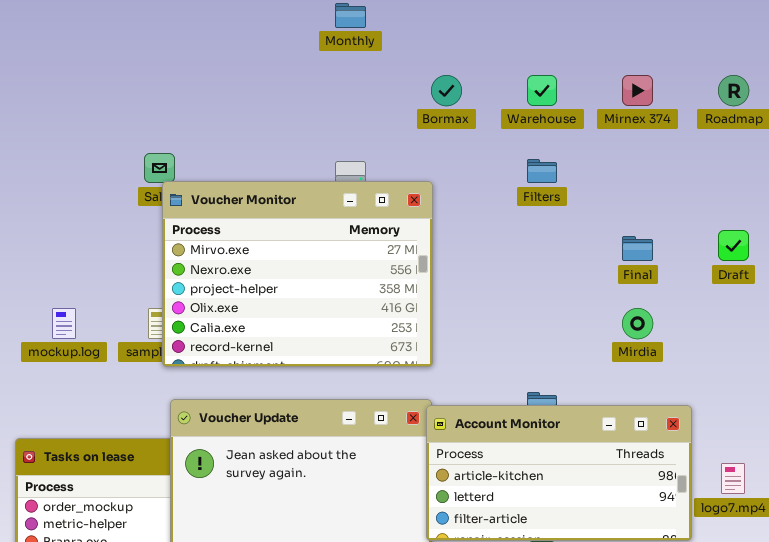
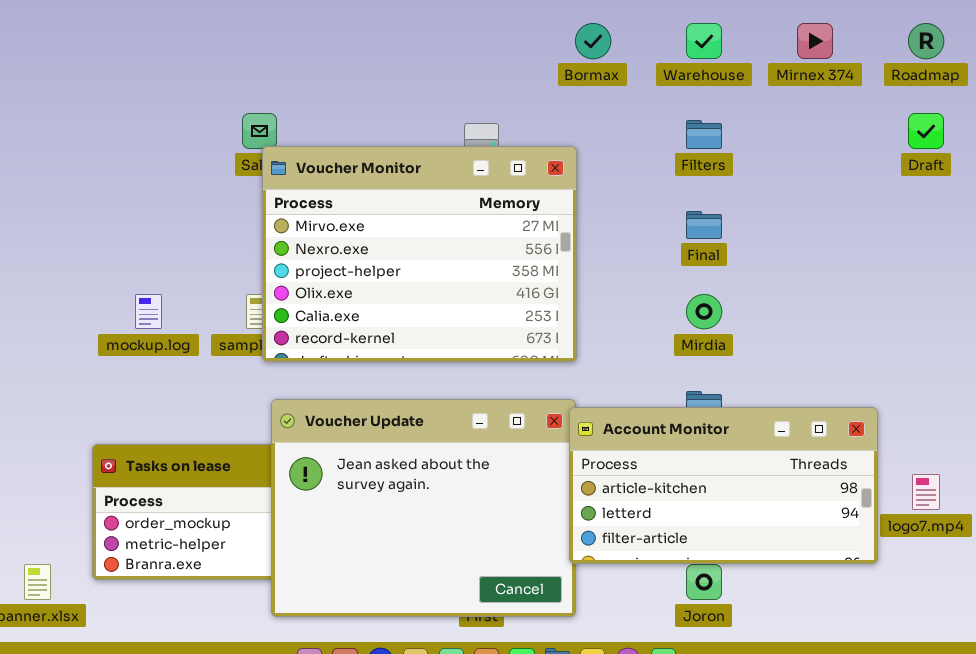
Draft: [718,230,749,261] -> [908,113,944,149], moved
Final: [622,236,653,261] -> [686,211,722,239], moved
Mirdia: [622,308,653,339] -> [686,294,722,329], moved

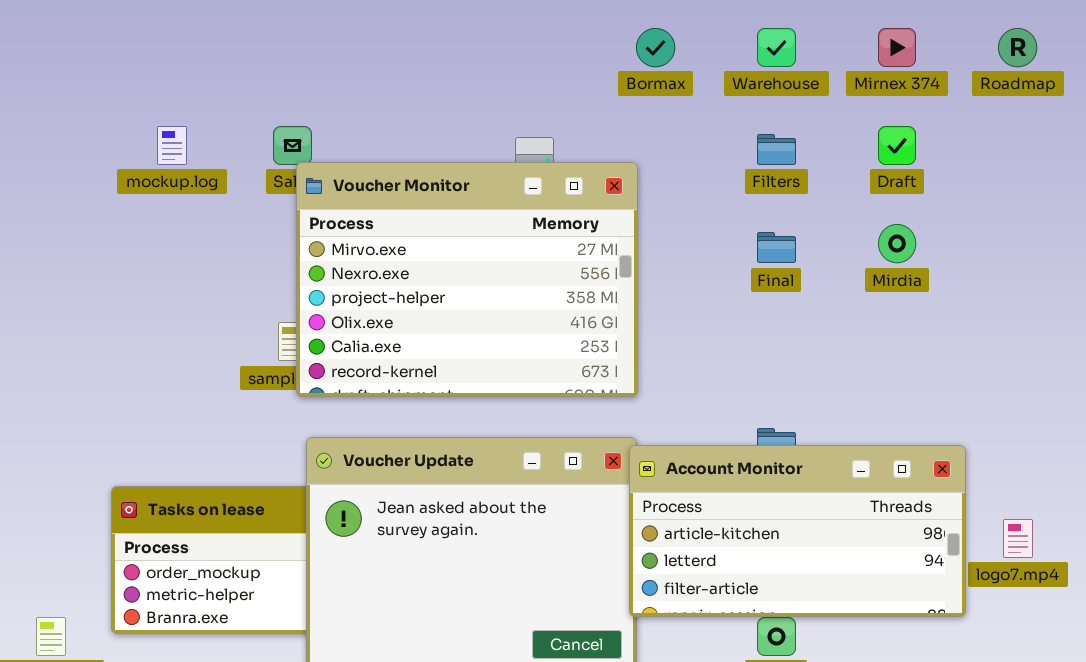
Draft: [908,113,944,149] -> [878,126,916,165], moved
mockup.log: [135,294,162,329] -> [157,126,187,165], moved
Mirdia: [686,294,722,329] -> [878,224,916,263], moved

